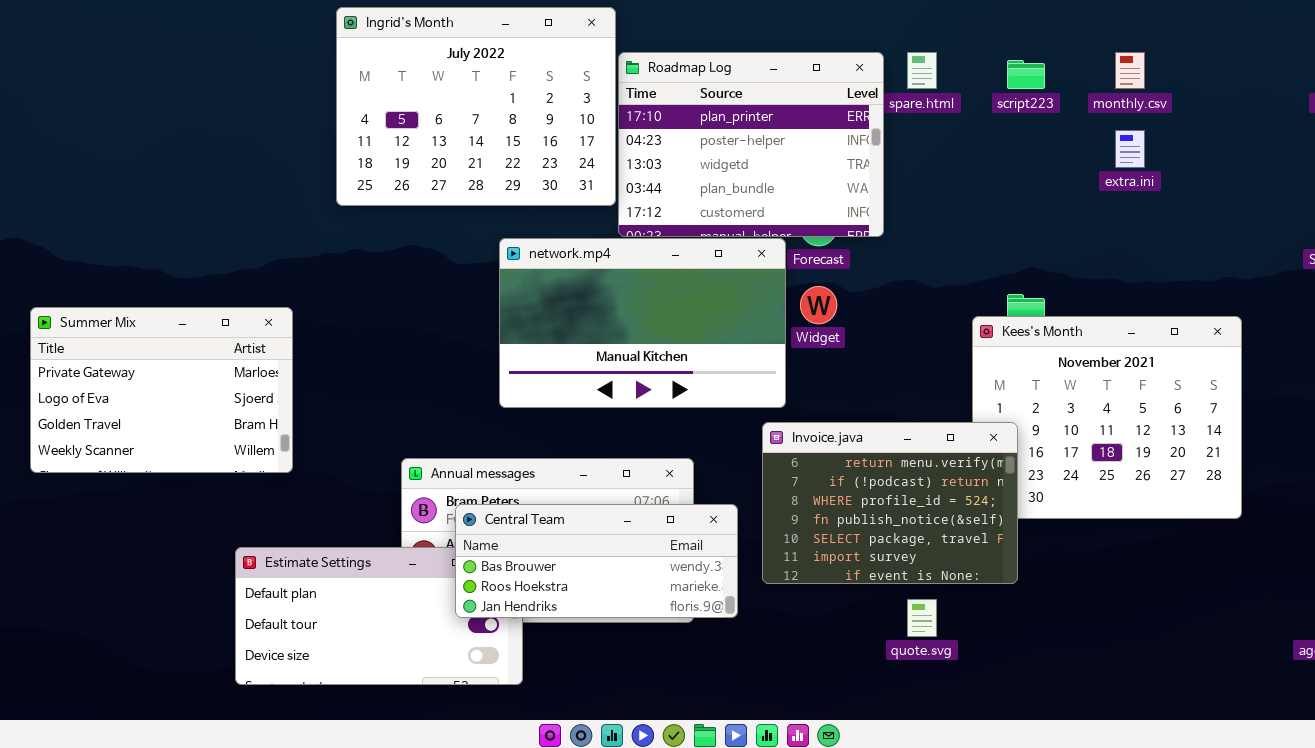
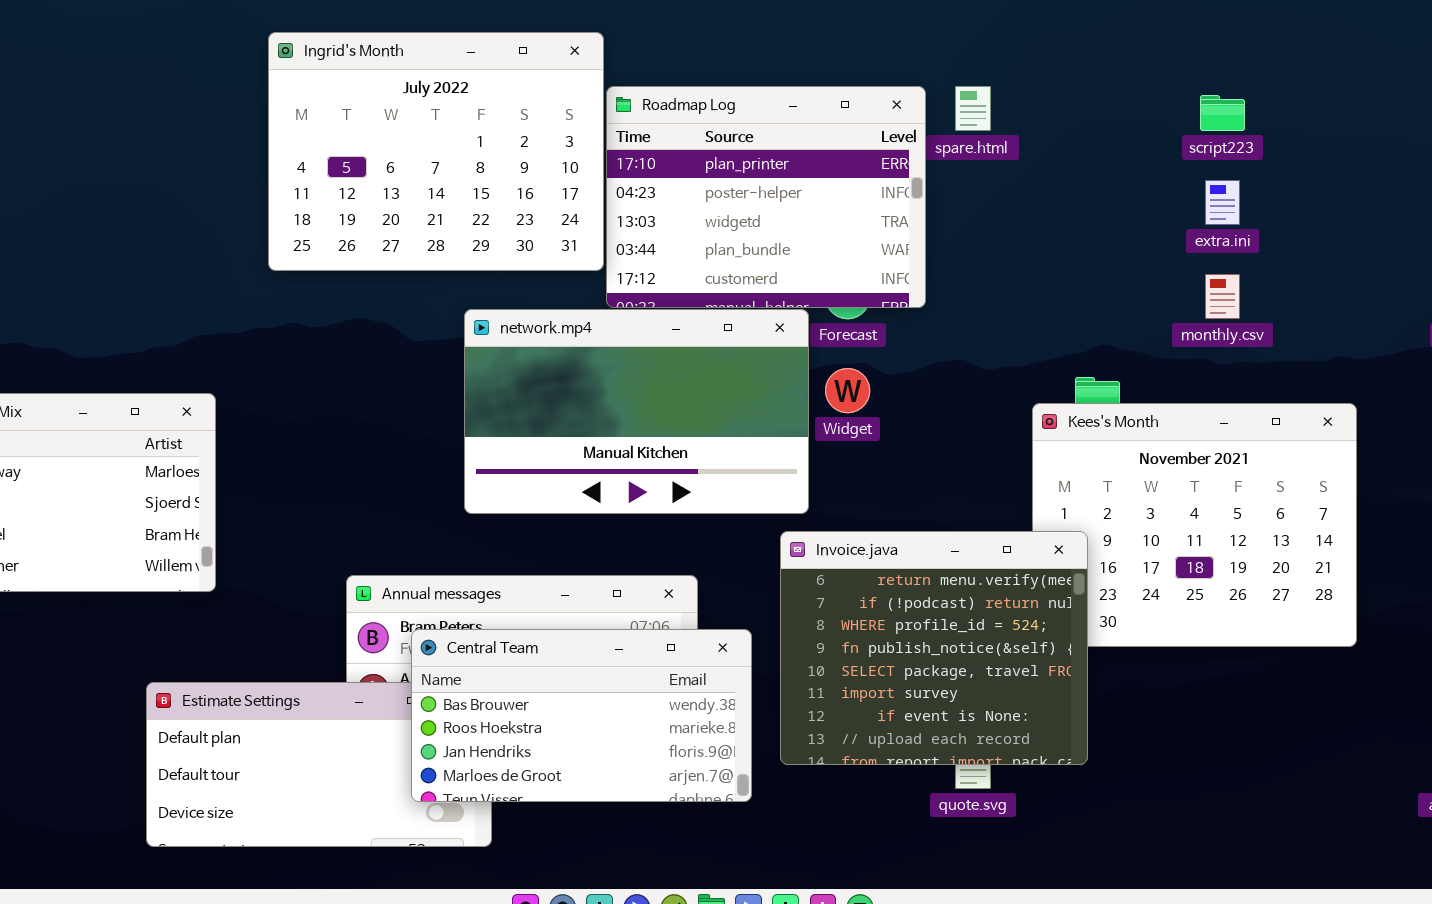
monthly.csv: [1115,52,1145,89] -> [1205,274,1240,319], moved
script223: [1007,60,1045,89] -> [1200,95,1245,131], moved
Invoice.java: [762,422,1018,584] -> [780,531,1088,765], resized
Central Team: [455,504,738,618] -> [411,629,752,802], resized

